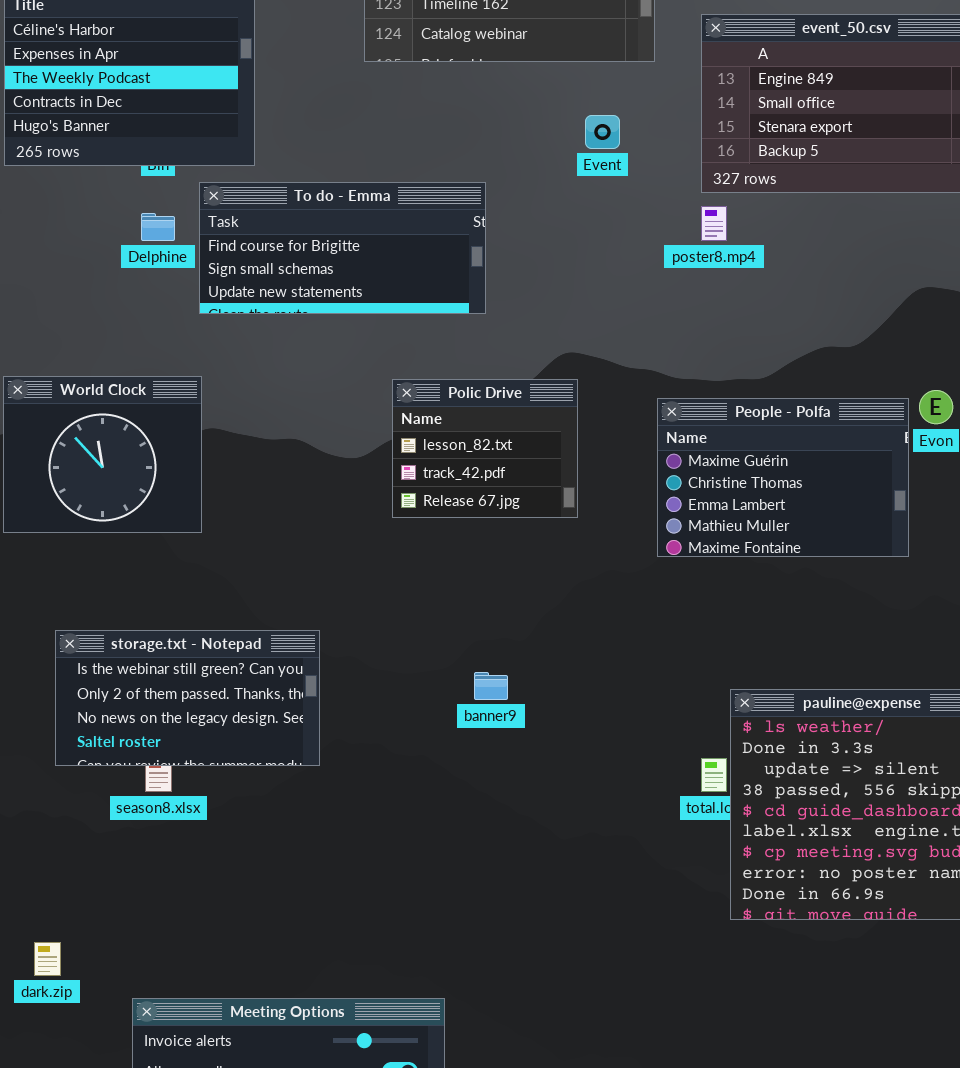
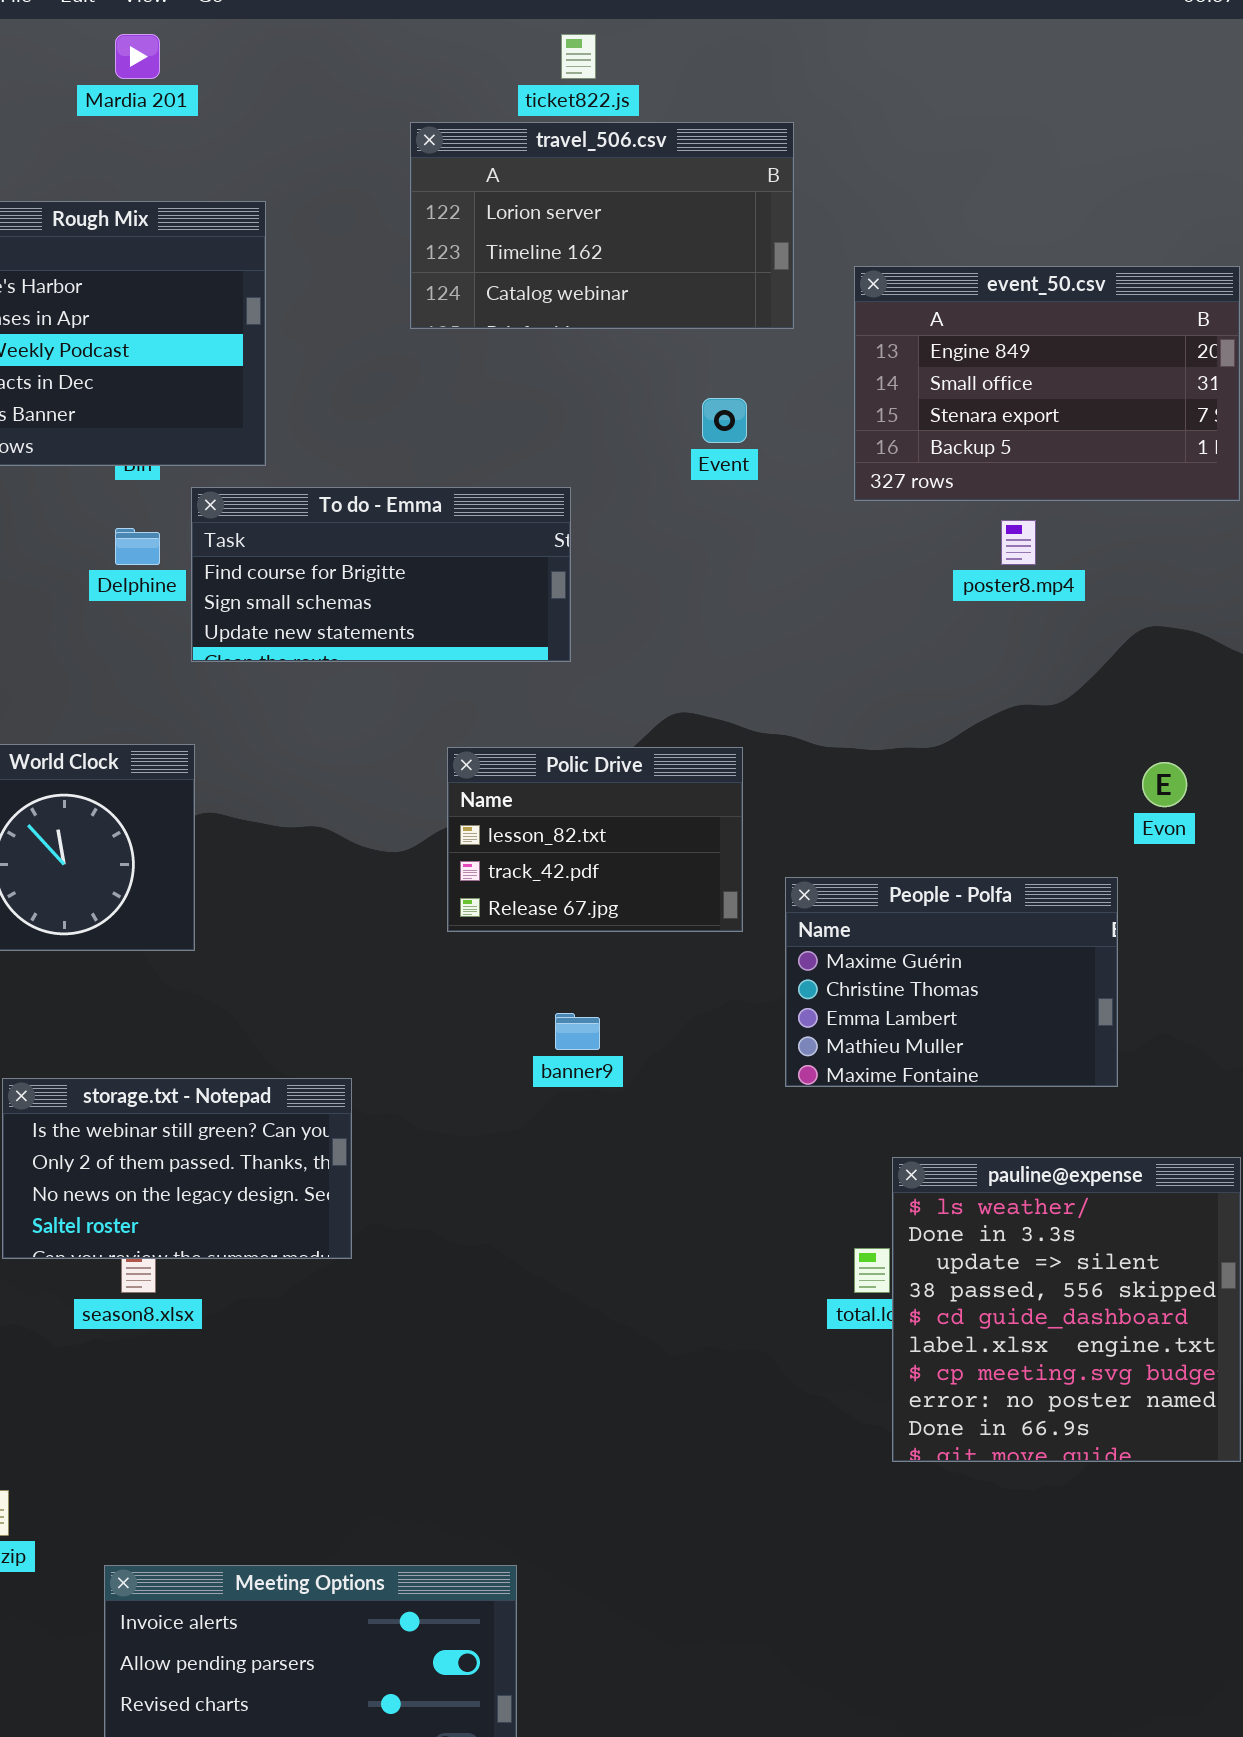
poster8.mp4: [701,206,727,241] -> [1001,520,1036,565], moved
Polic Drive: [392,379,578,518] -> [447,747,743,932], resized
People - Polfa: [657,398,909,557] -> [785,877,1118,1087], moved
banner9: [474,672,508,700] -> [555,1013,600,1050], moved

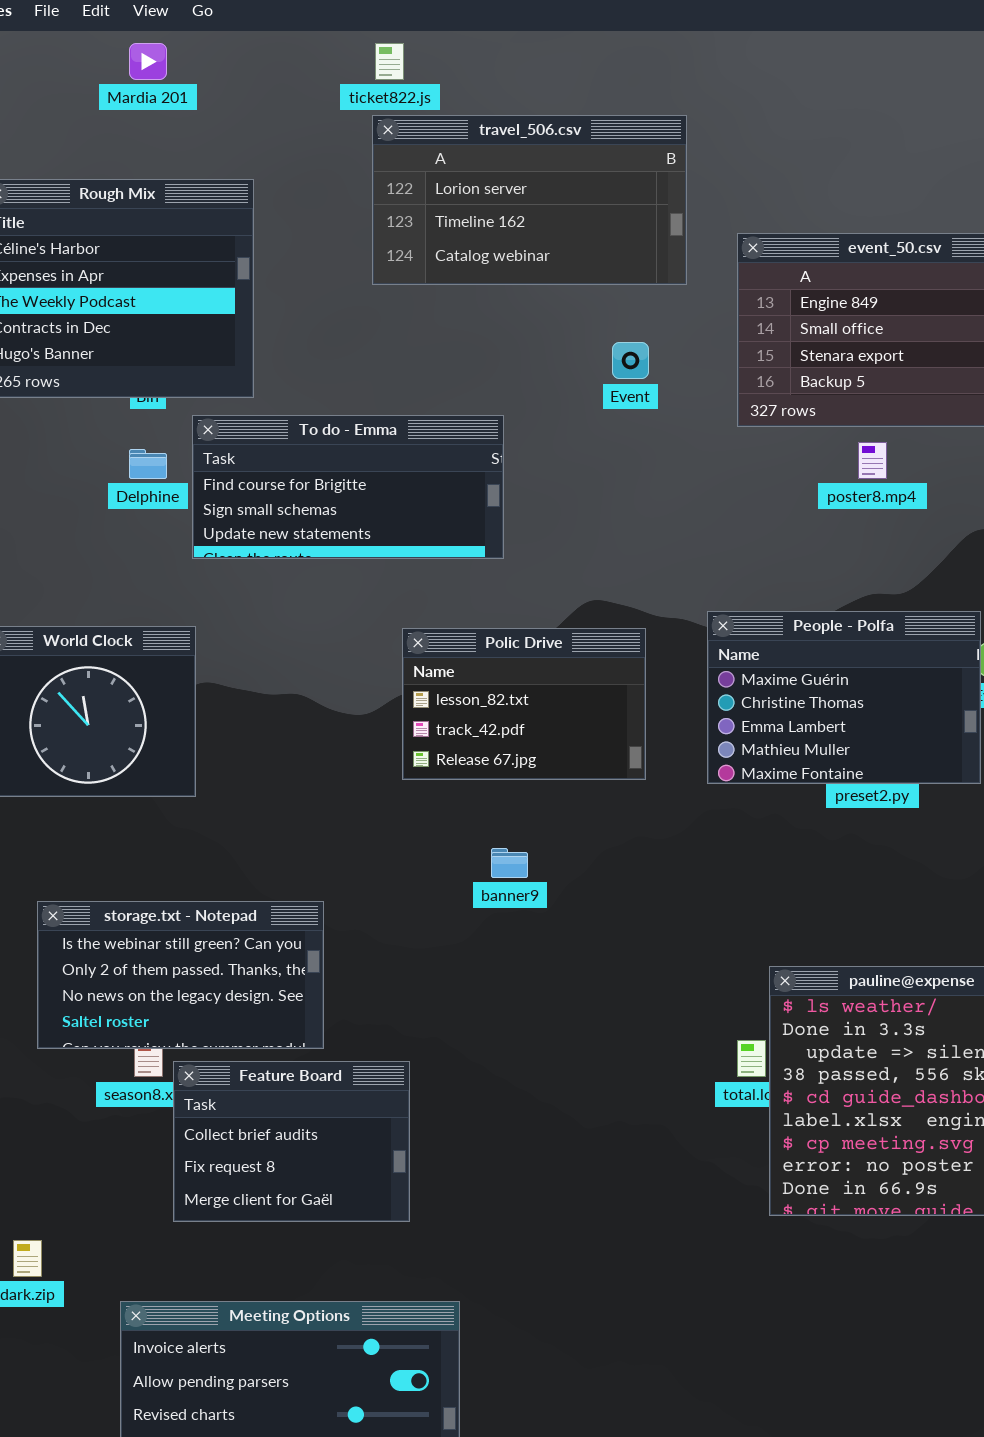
ticket822.js: [561,34,596,79] -> [375,43,404,80], moved
People - Polfa: [785,877,1118,1087] -> [707,611,981,784], moved
Feature Board: none -> [173,1061,410,1222], opened

